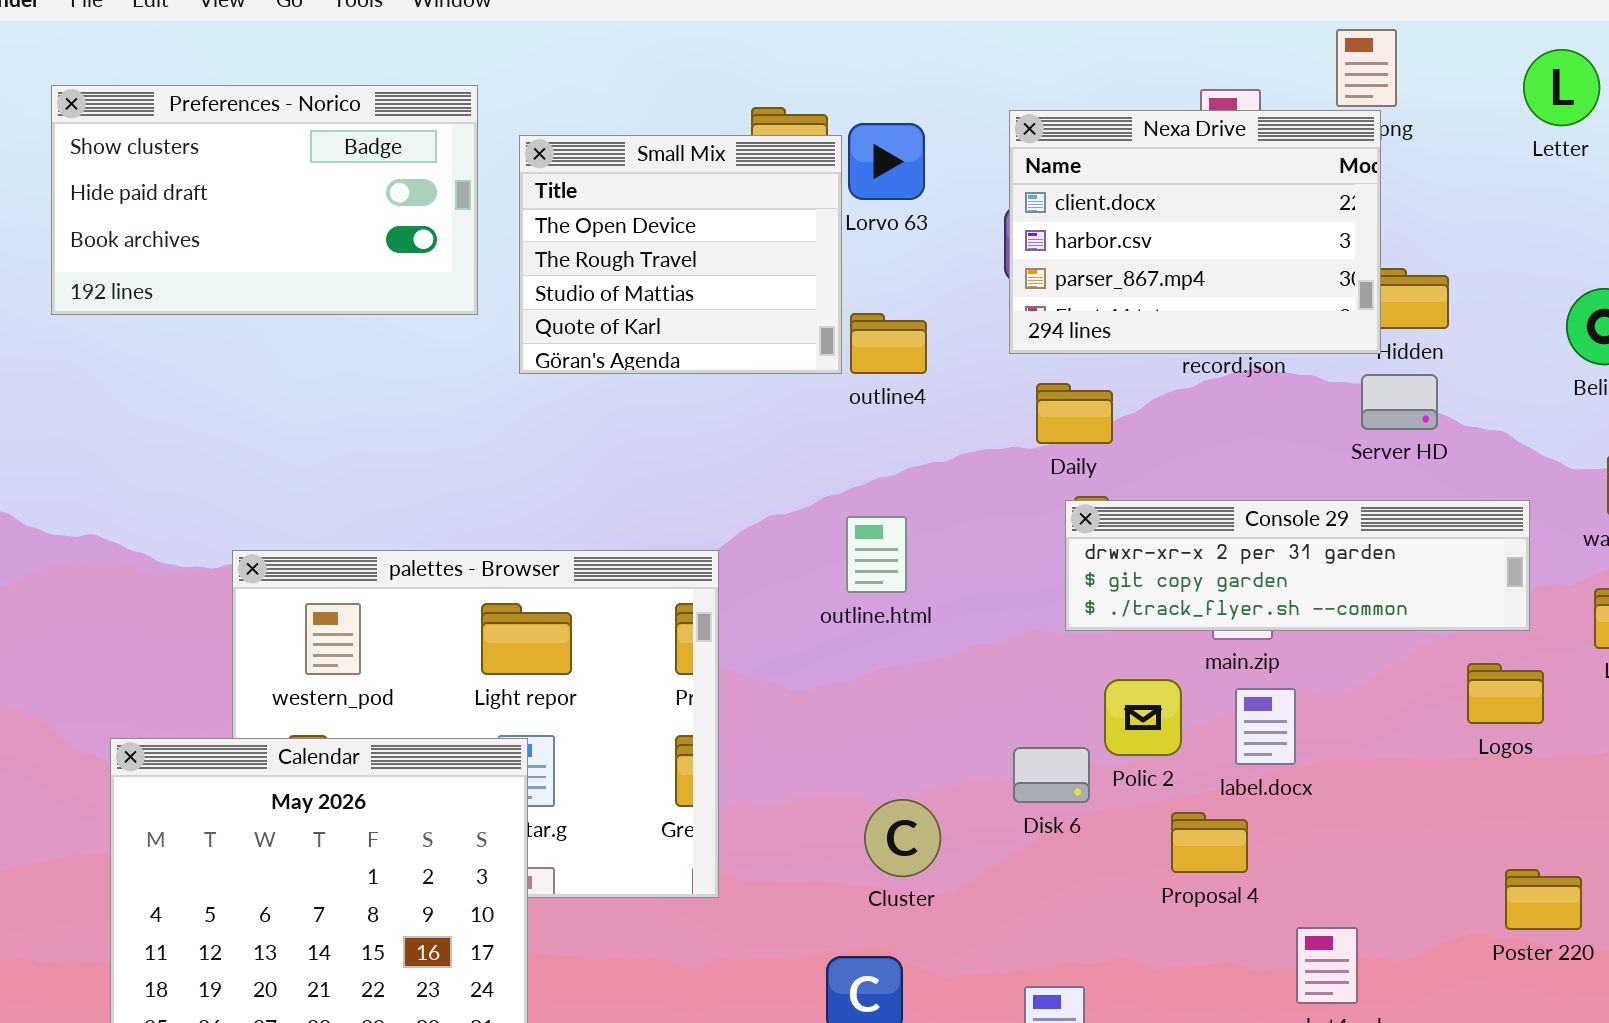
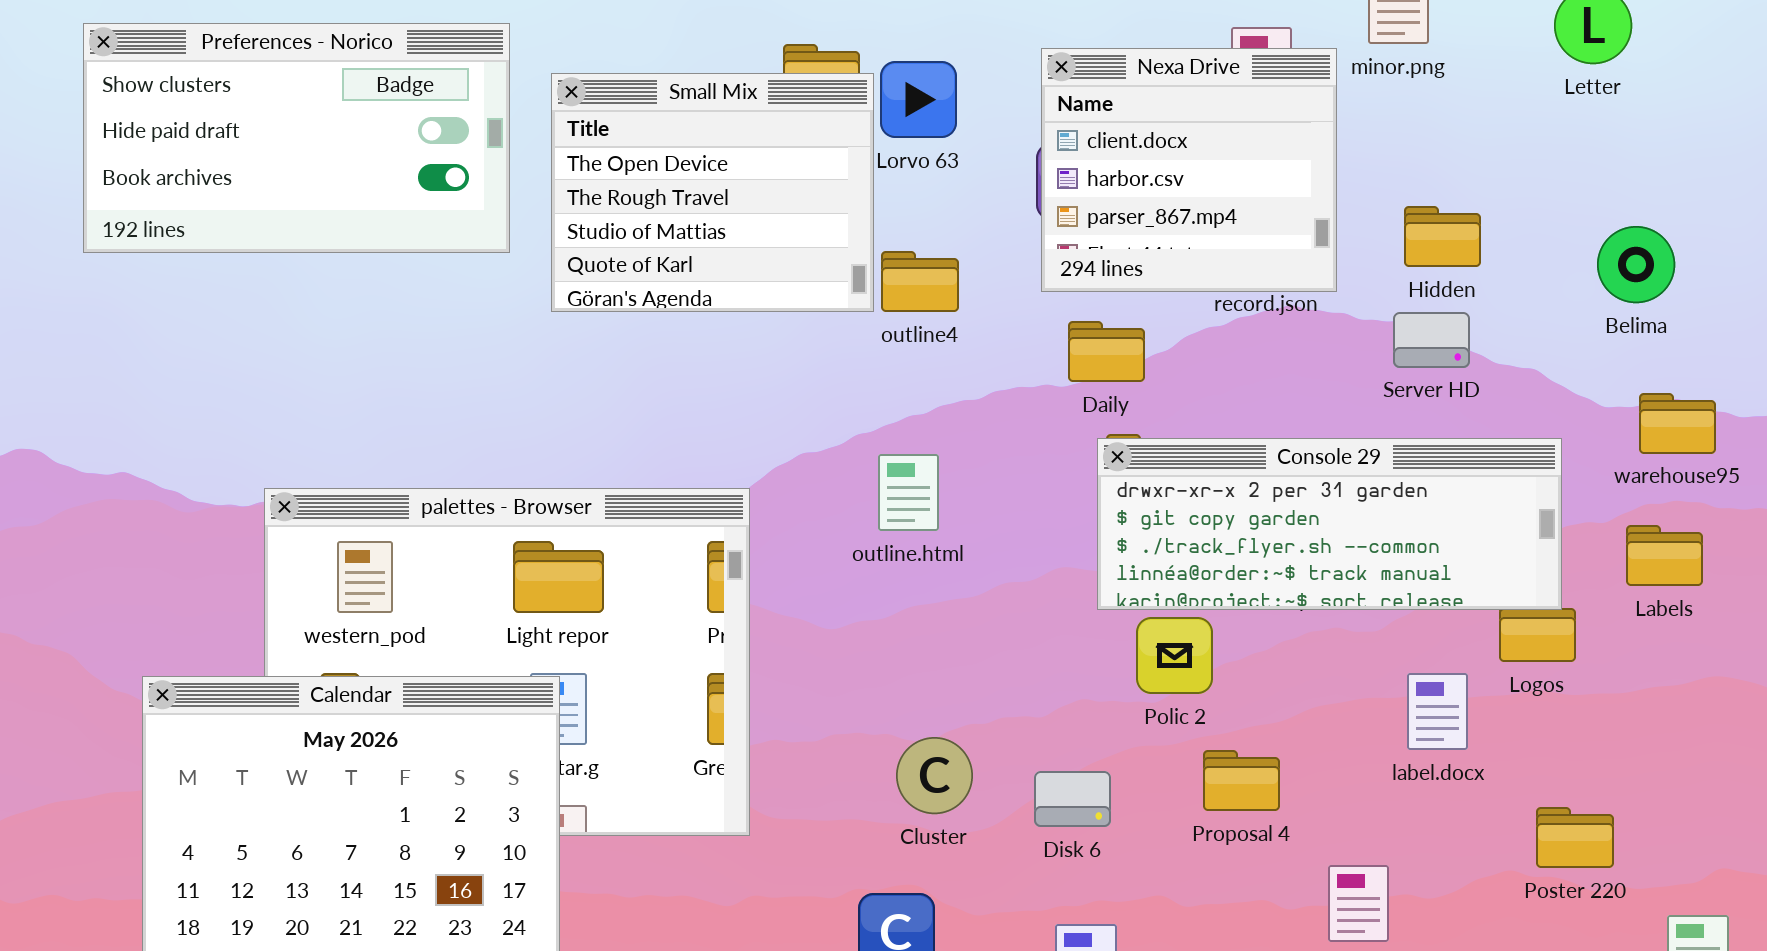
Nexa Drive: [1009,110,1381,354] -> [1041,48,1337,292], resized
Console 29: [1065,500,1530,631] -> [1097,438,1562,610], resized
label.docx: [1235,688,1296,765] -> [1407,673,1468,750], moved
Disk 6: [1013,747,1090,803] -> [1034,771,1111,827], moved

